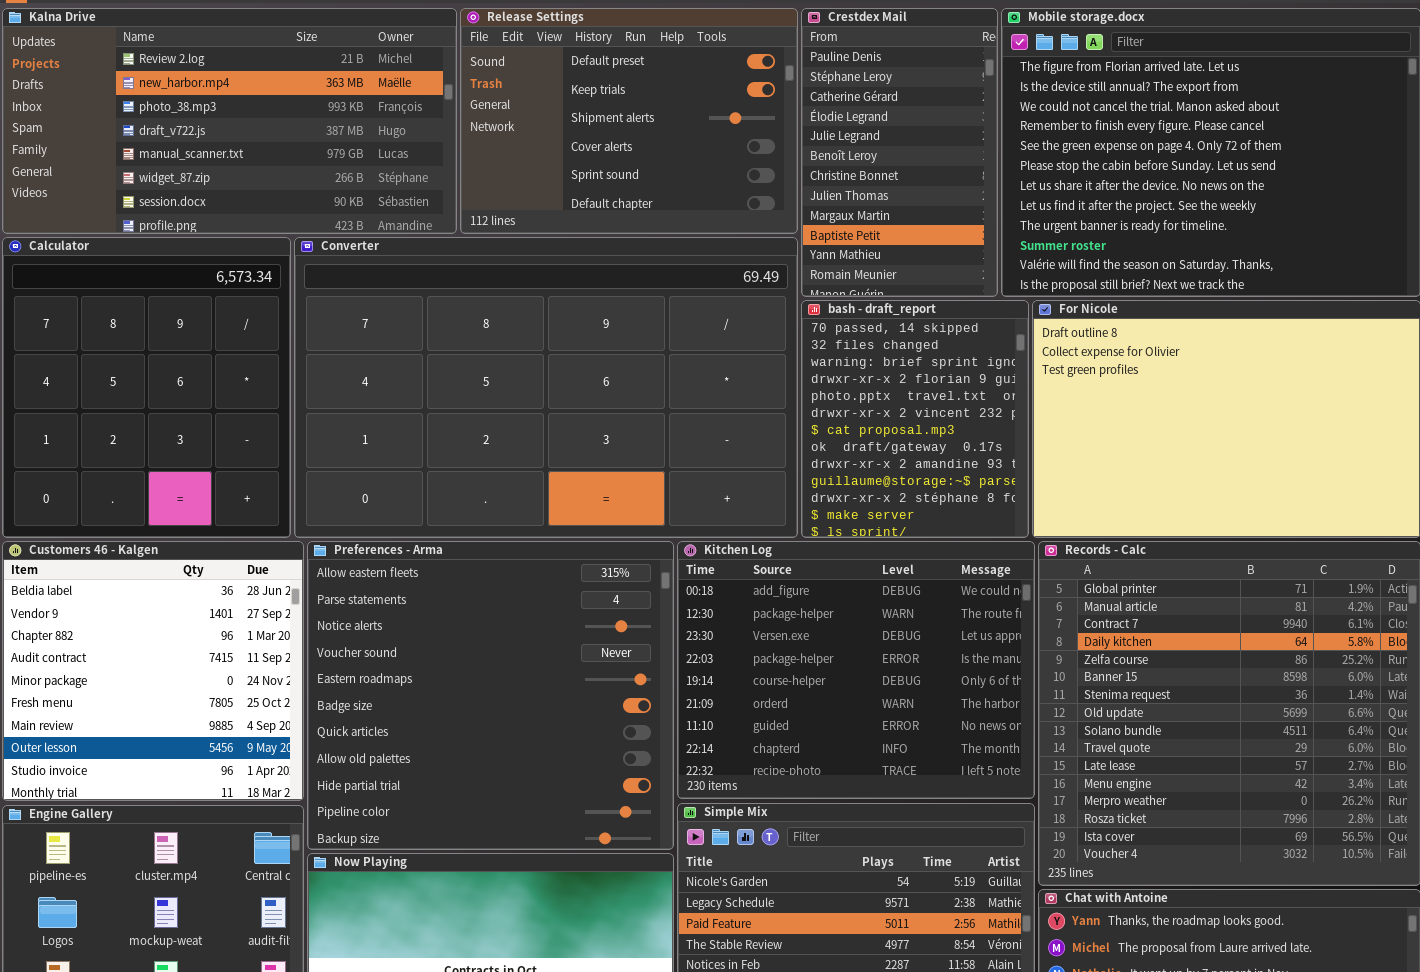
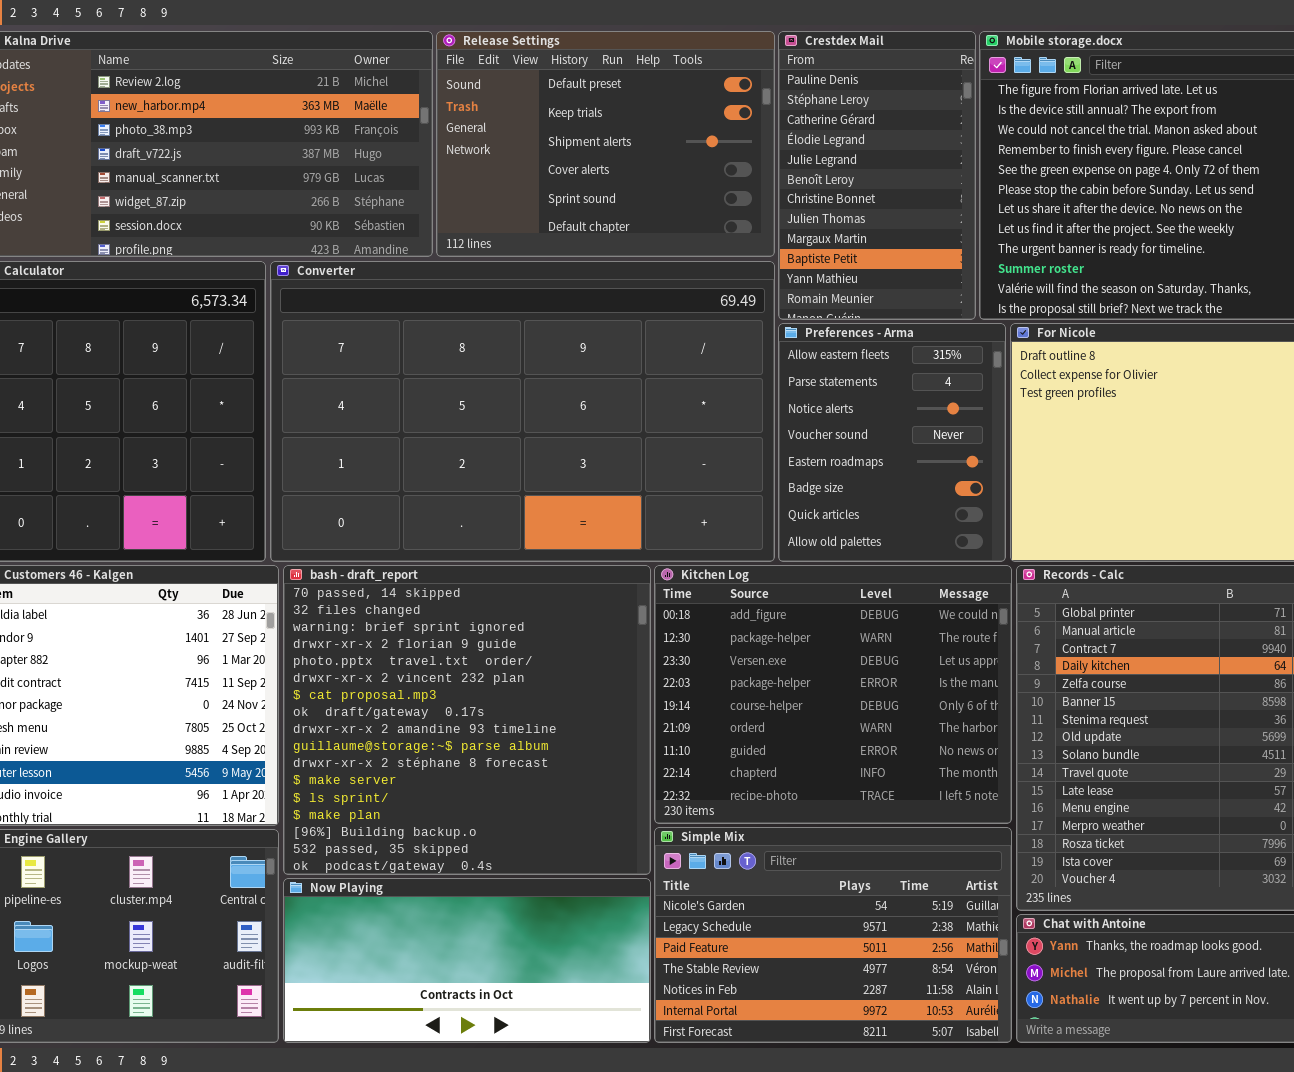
bash - draft_report: [801,300,1029,538] -> [283,565,651,875], moved, resized
Preferences - Arma: [307,541,674,850] -> [778,323,1006,562], moved, resized

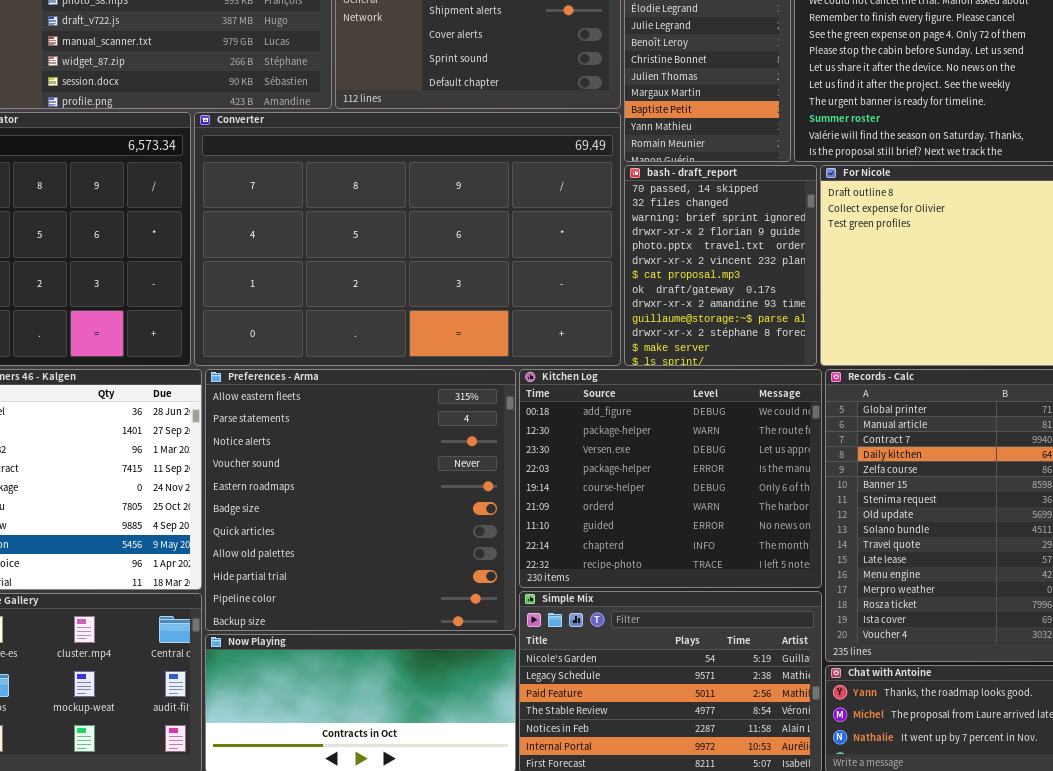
Preferences - Arma: [778,323,1006,562] -> [205,369,516,631], moved, resized
bash - draft_report: [283,565,651,875] -> [624,165,817,366], moved, resized

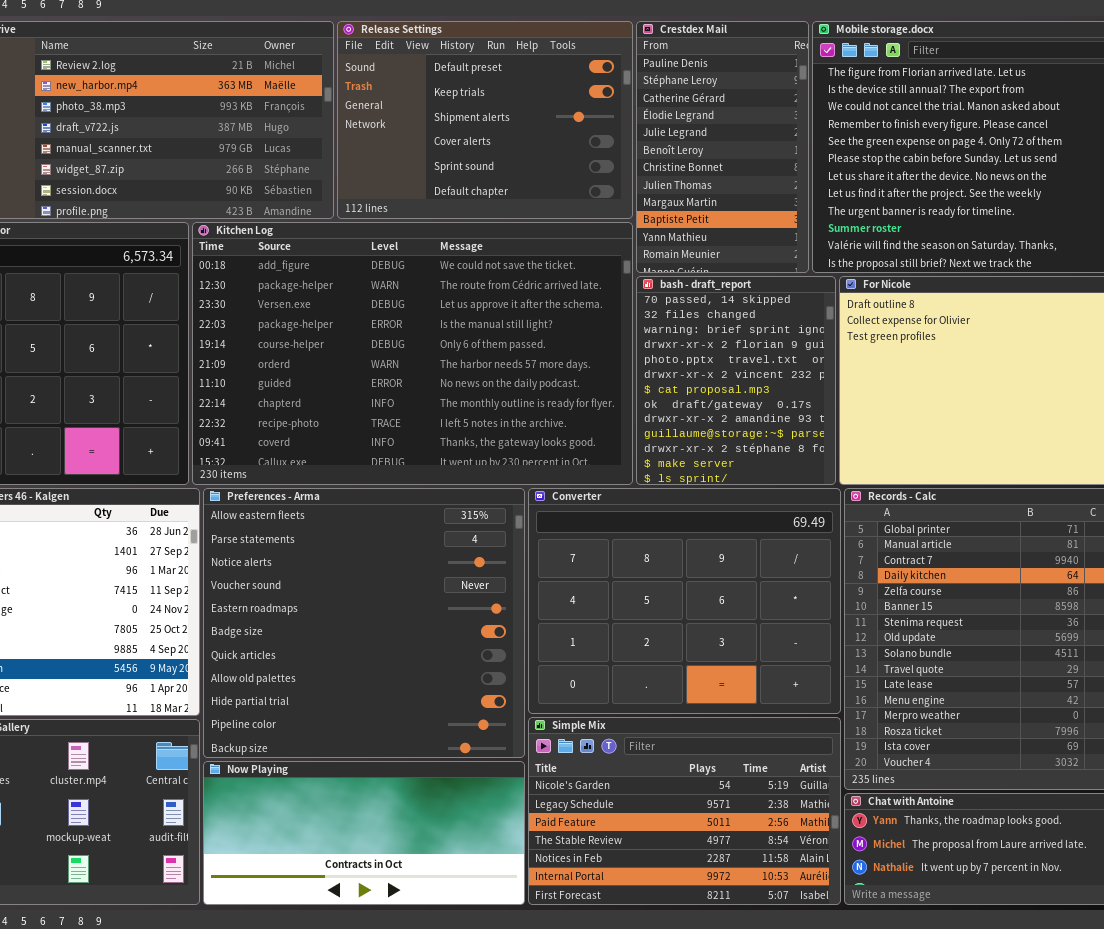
Converter: [194,112,621,366] -> [528,488,841,714], moved, resized
Kitchen Log: [519,369,822,588] -> [192,222,633,485], moved, resized

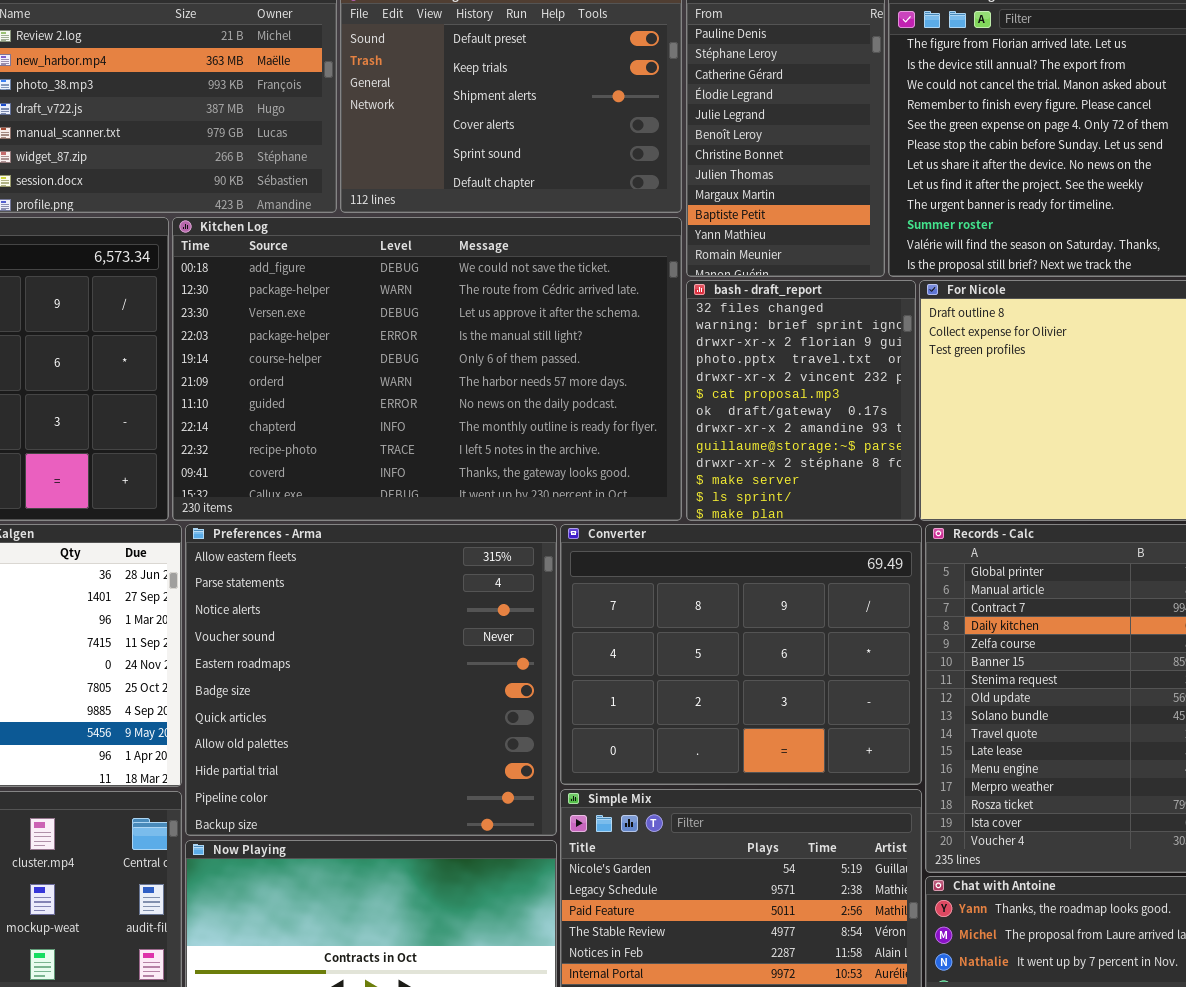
bash - draft_report: [636,276,836,485] -> [686,280,916,521], scrolled down 1 row

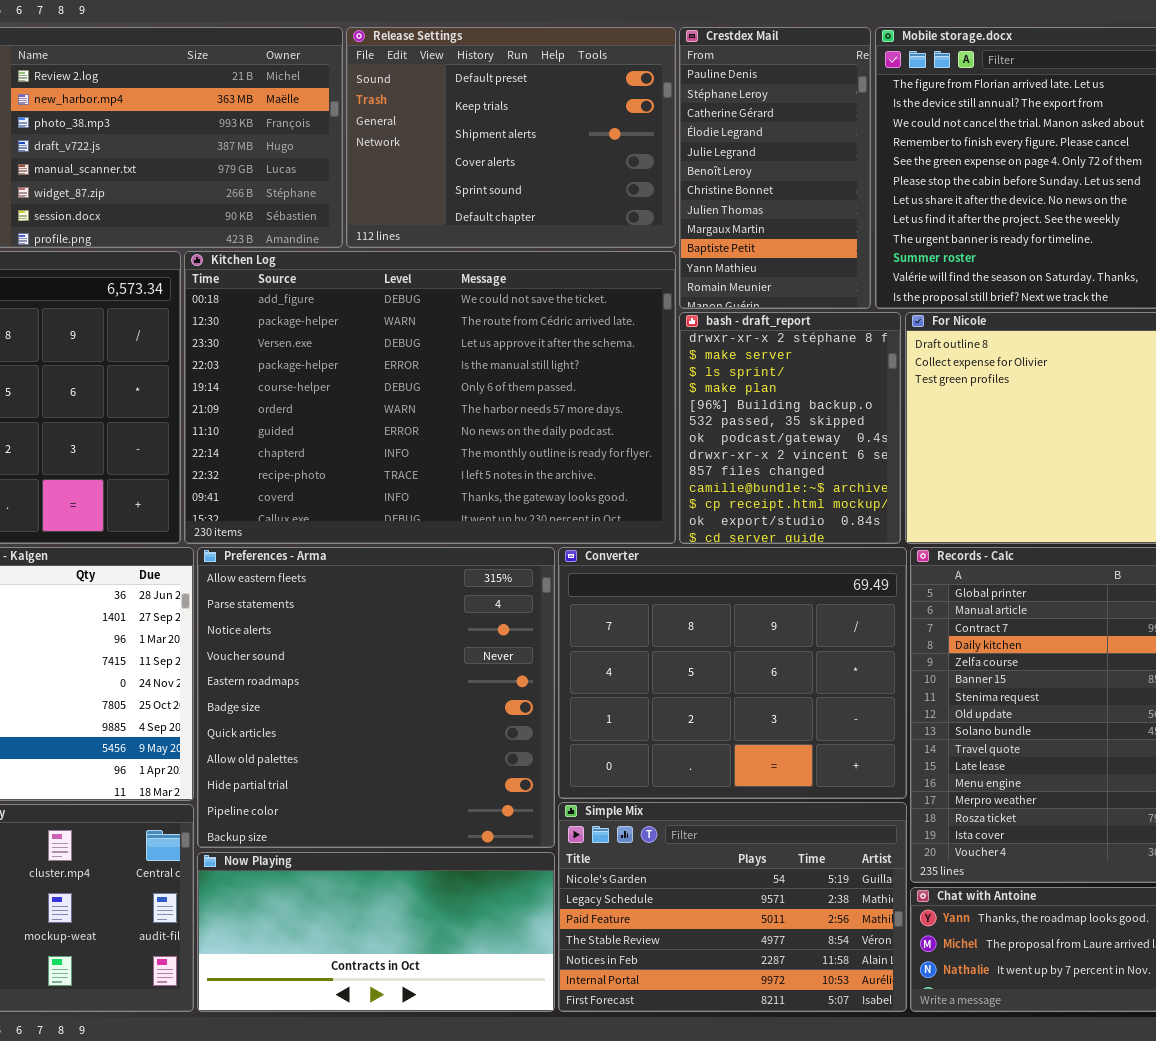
bash - draft_report: [686,280,916,521] -> [679,312,901,544], scrolled down 9 rows

